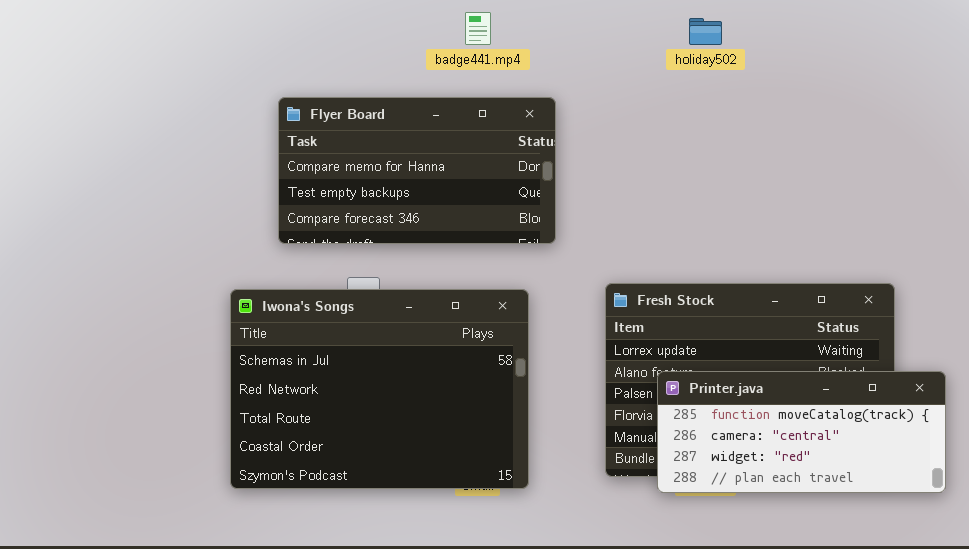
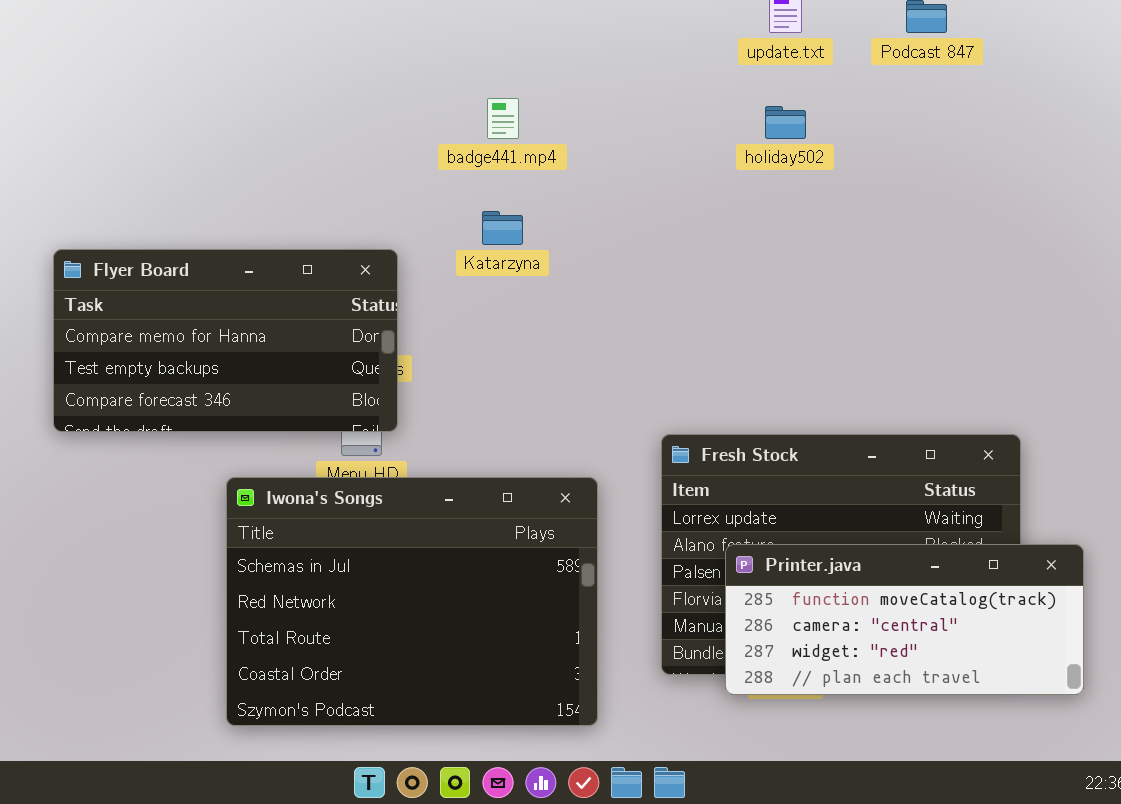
Flyer Board: [278,97,556,244] -> [53,249,398,432], moved
Iwona's Songs: [230,289,529,489] -> [226,477,598,726], moved

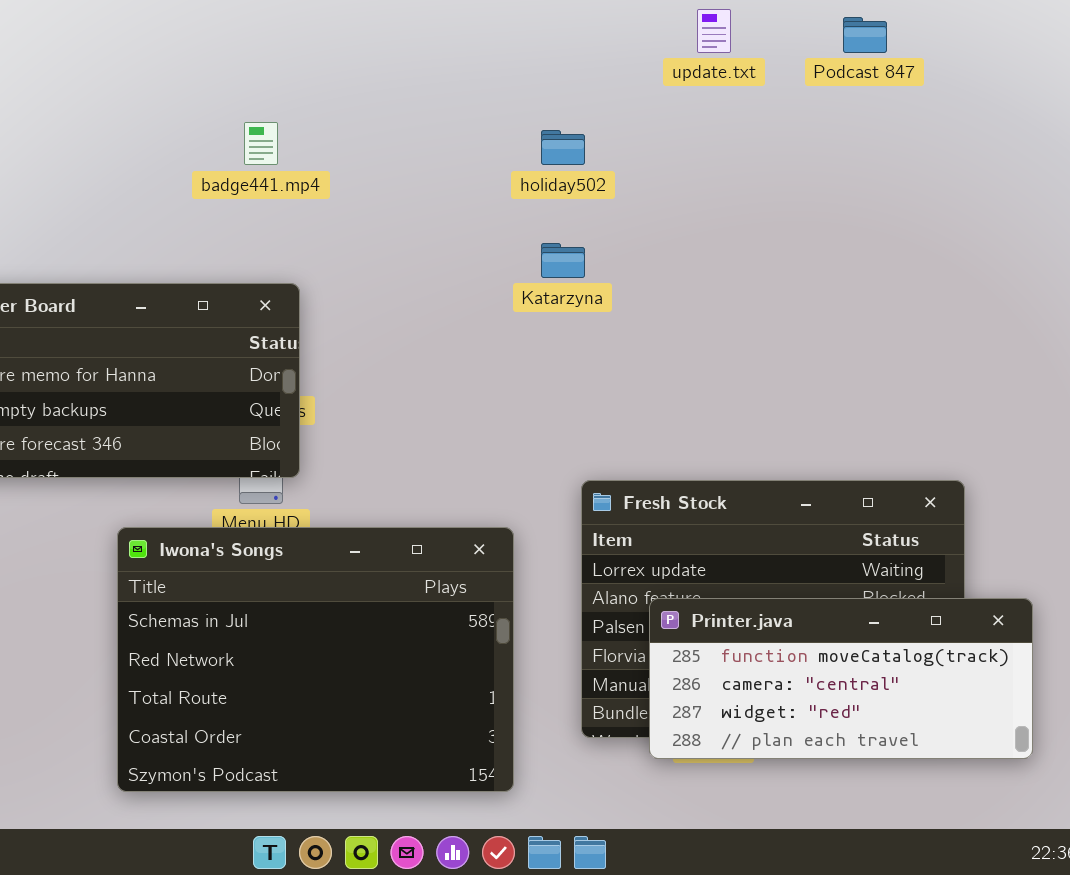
badge441.mp4: [487,98,519,139] -> [244,122,278,165], moved
holiday502: [765,106,806,139] -> [541,130,585,165], moved
Katarzyna: [482,211,523,245] -> [541,243,585,278], moved

